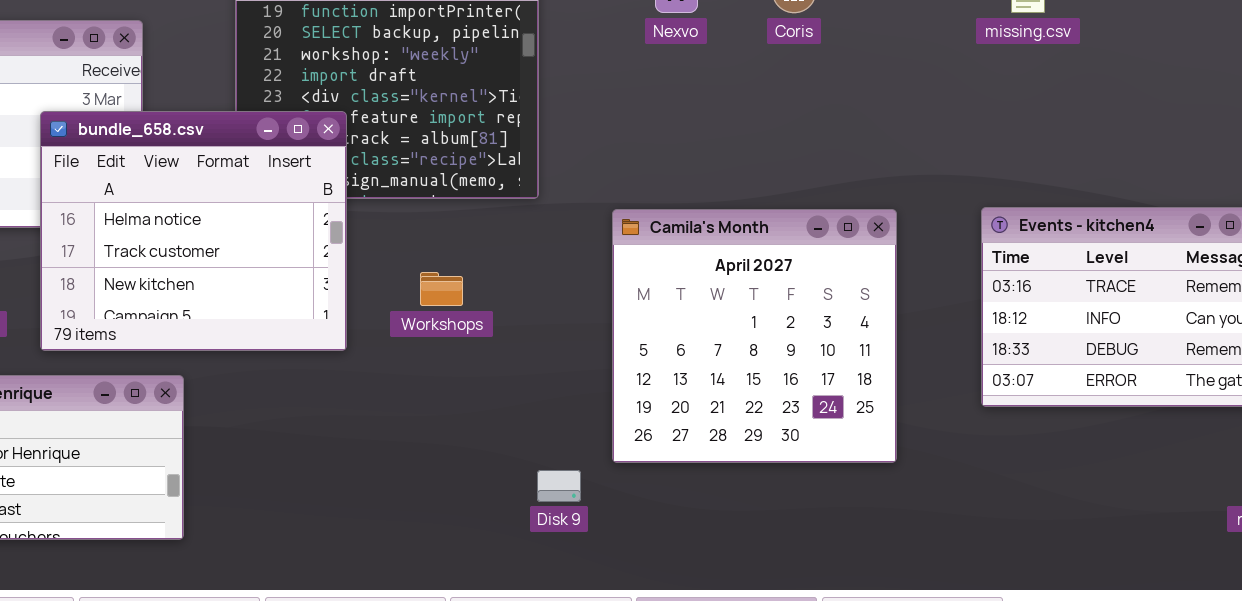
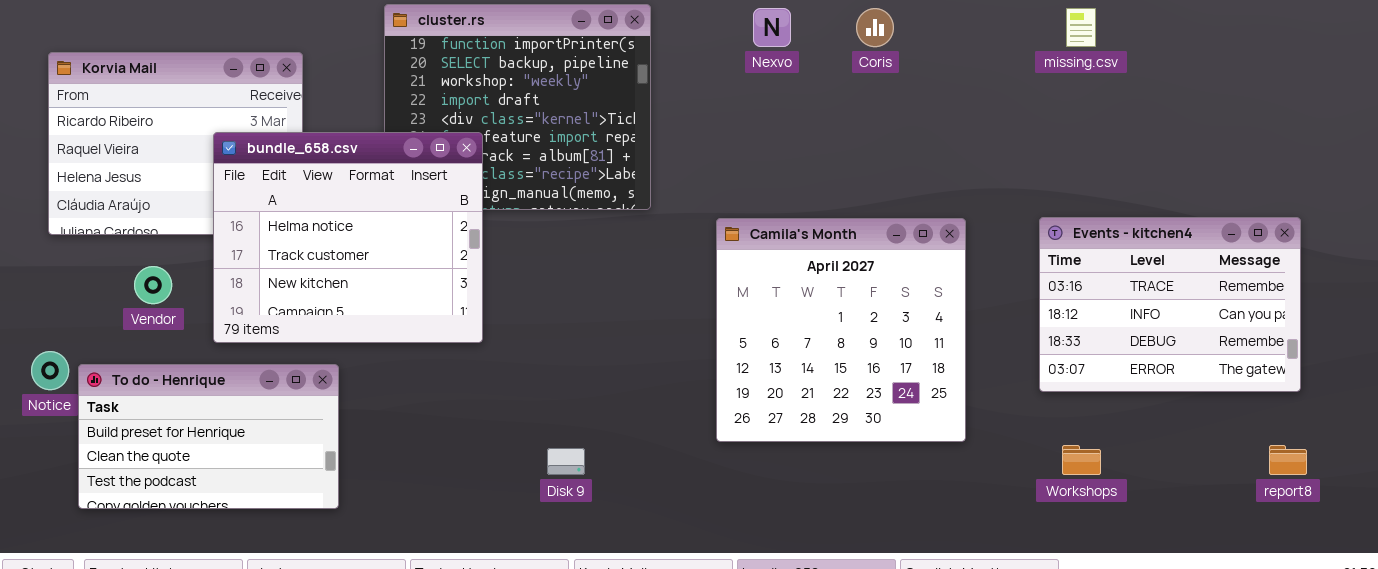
Workshops: [420,272,463,306] -> [1062,445,1101,475], moved
Disk 9: [537,470,581,502] -> [547,448,585,475], moved

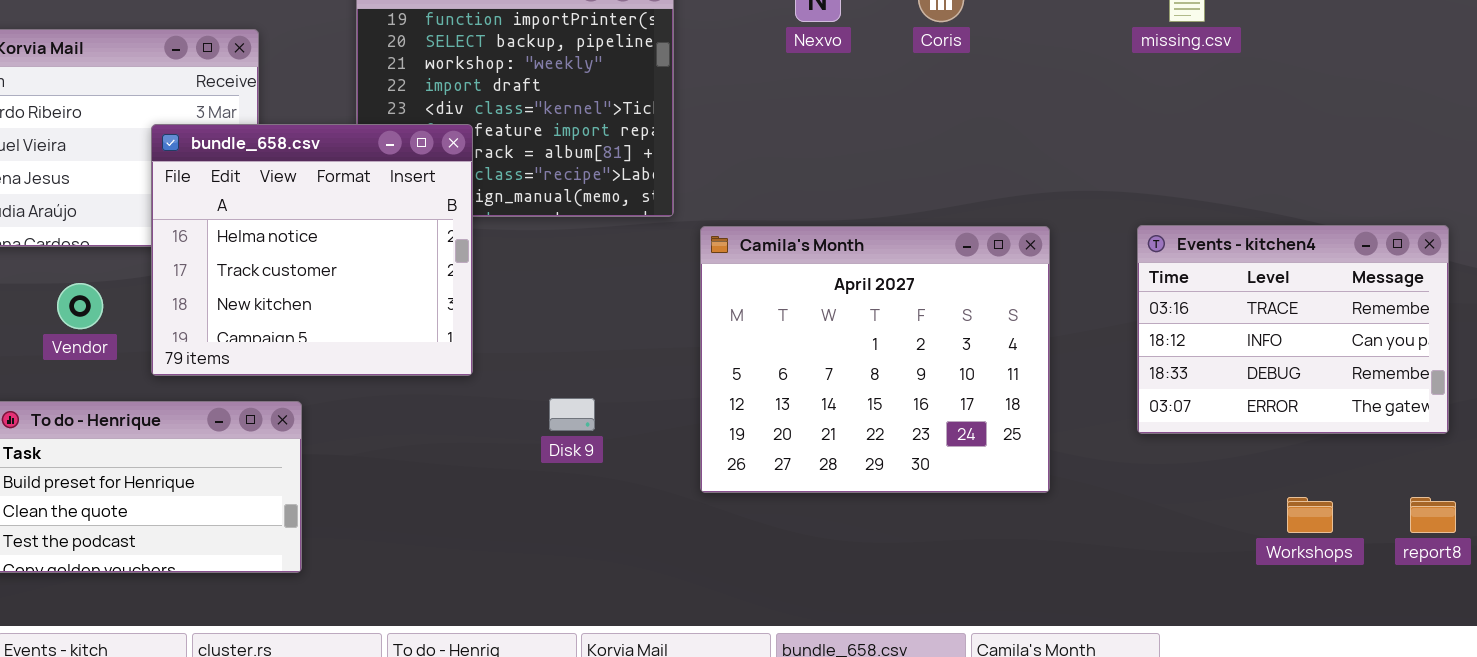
Camila's Month: [716,218,966,442] -> [700,226,1050,493], resized
Workshops: [1062,445,1101,475] -> [1287,497,1333,533], moved
Disk 9: [547,448,585,475] -> [549,398,595,431], moved

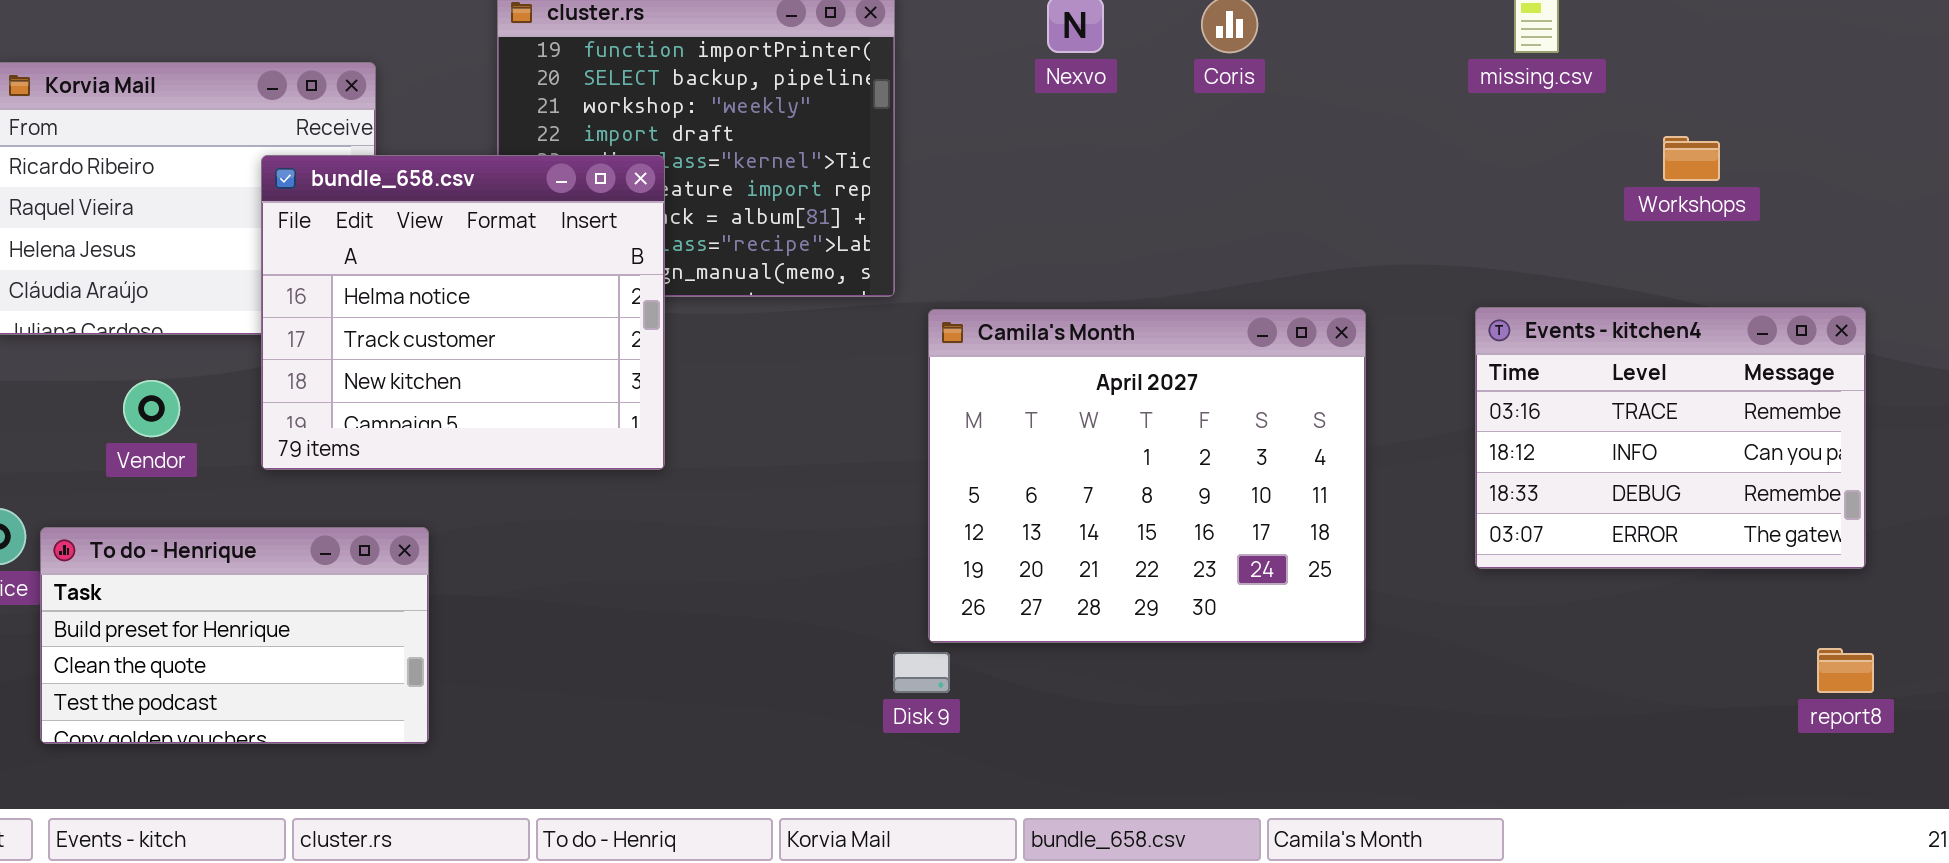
bundle_658.csv: [151,124,473,376] -> [261,155,665,470], moved
Disk 9: [549,398,595,431] -> [893,652,950,693], moved
Workshops: [1287,497,1333,533] -> [1663,136,1720,181], moved

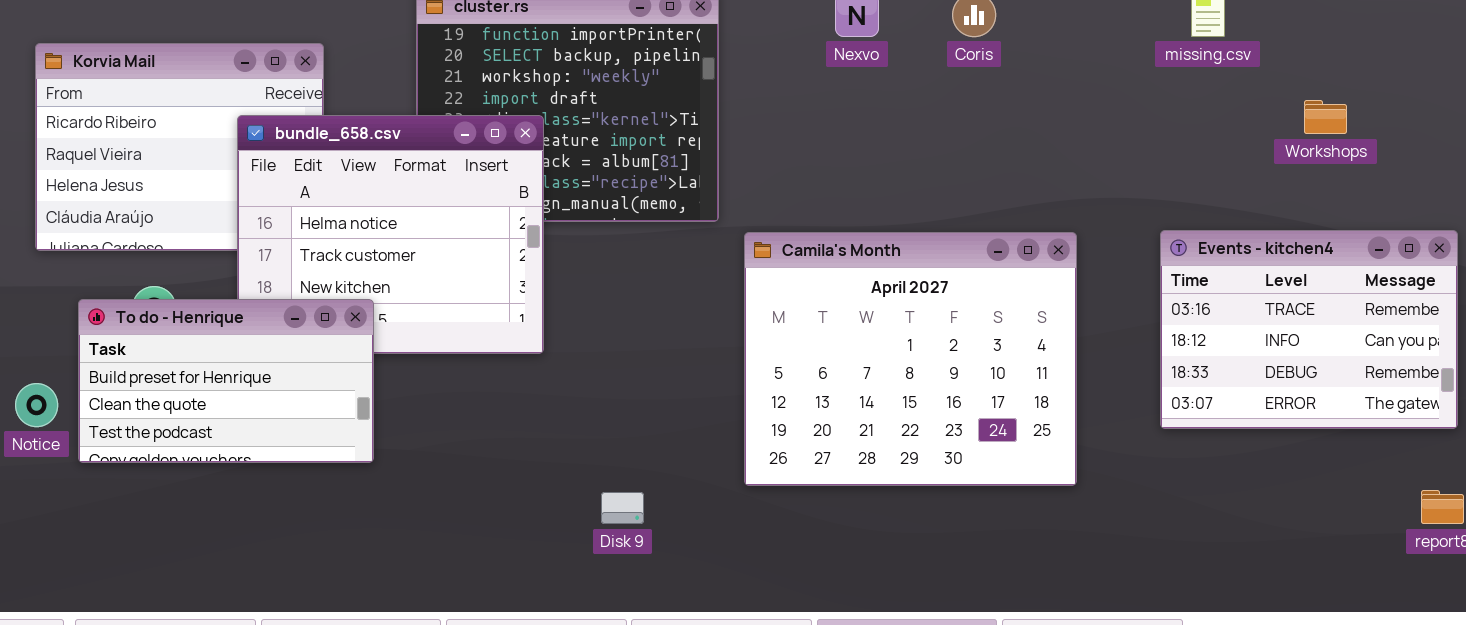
To do - Henrique: [40,527,429,744] -> [78,299,374,463], moved
Disk 9: [893,652,950,693] -> [601,492,644,524], moved

